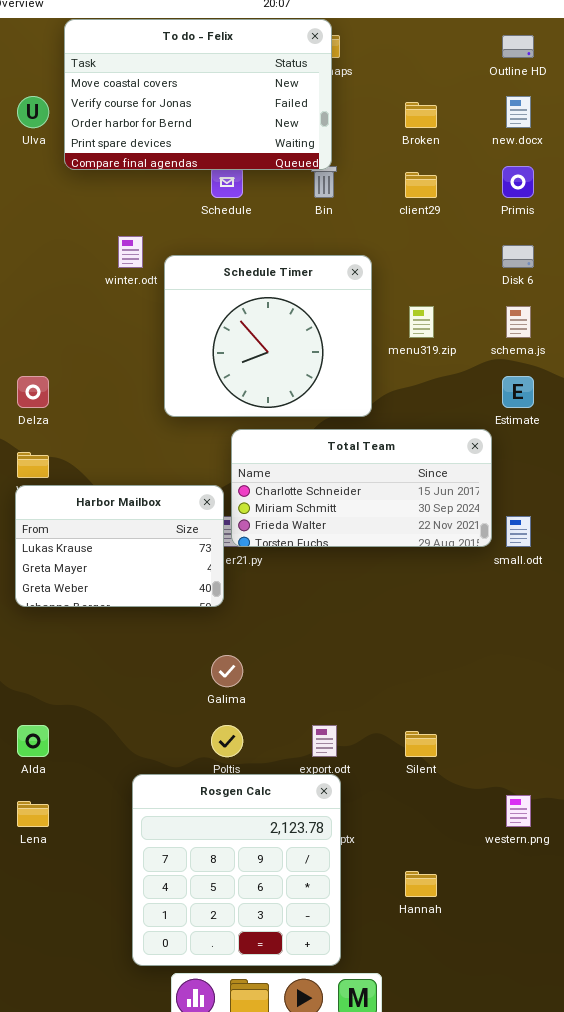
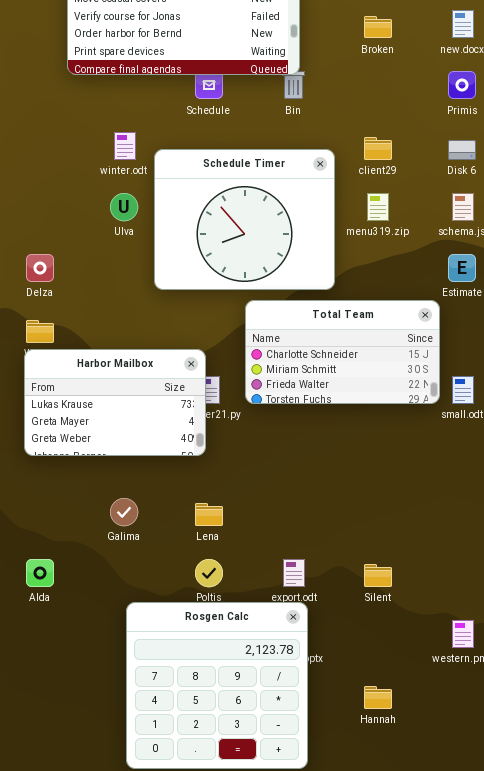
Ulva: [17,96,49,128] -> [110,193,138,221], moved
client29: [405,172,437,198] -> [364,137,392,160], moved
Total Team: [231,429,492,547] -> [245,300,440,404], resized
Galima: [211,655,243,687] -> [110,498,138,526], moved
Lena: [17,801,49,827] -> [195,503,223,526], moved

